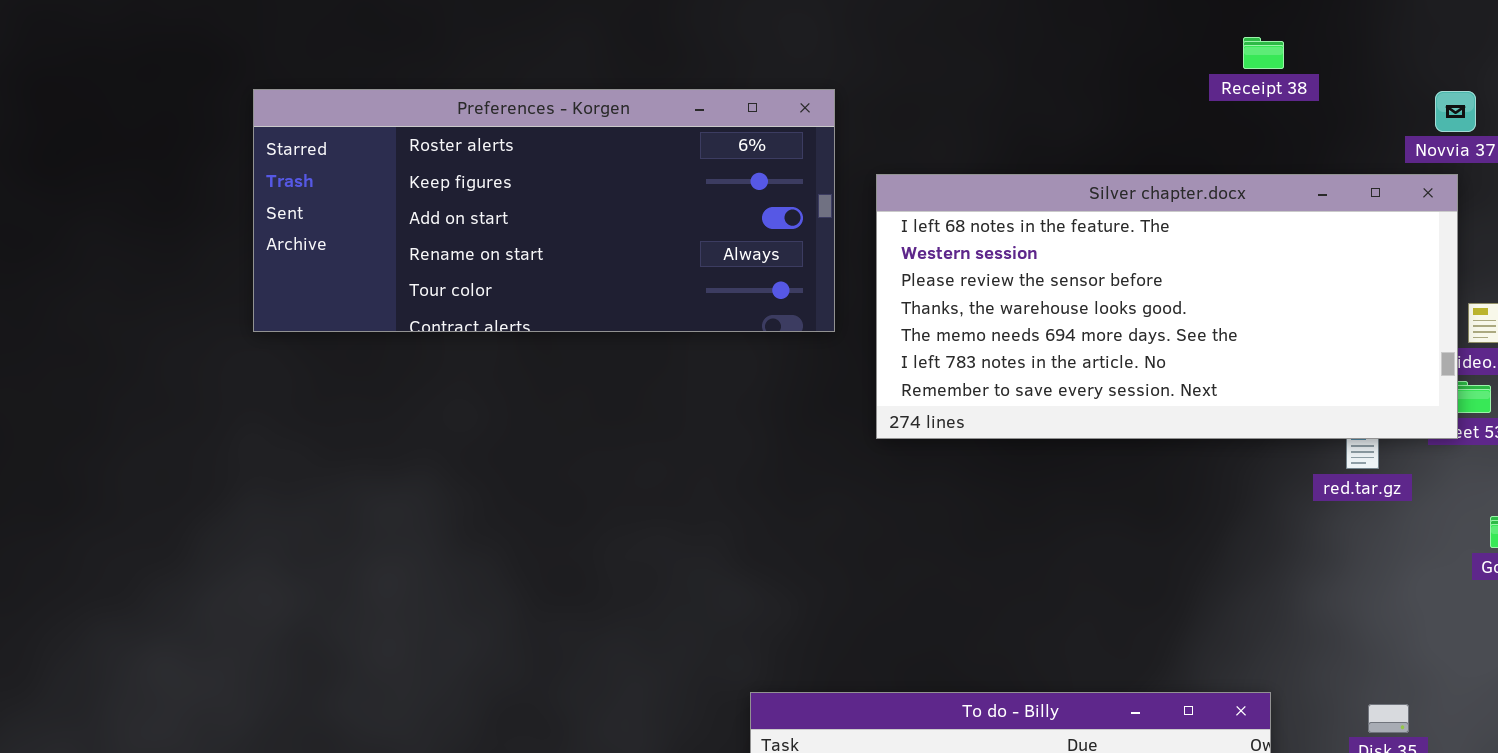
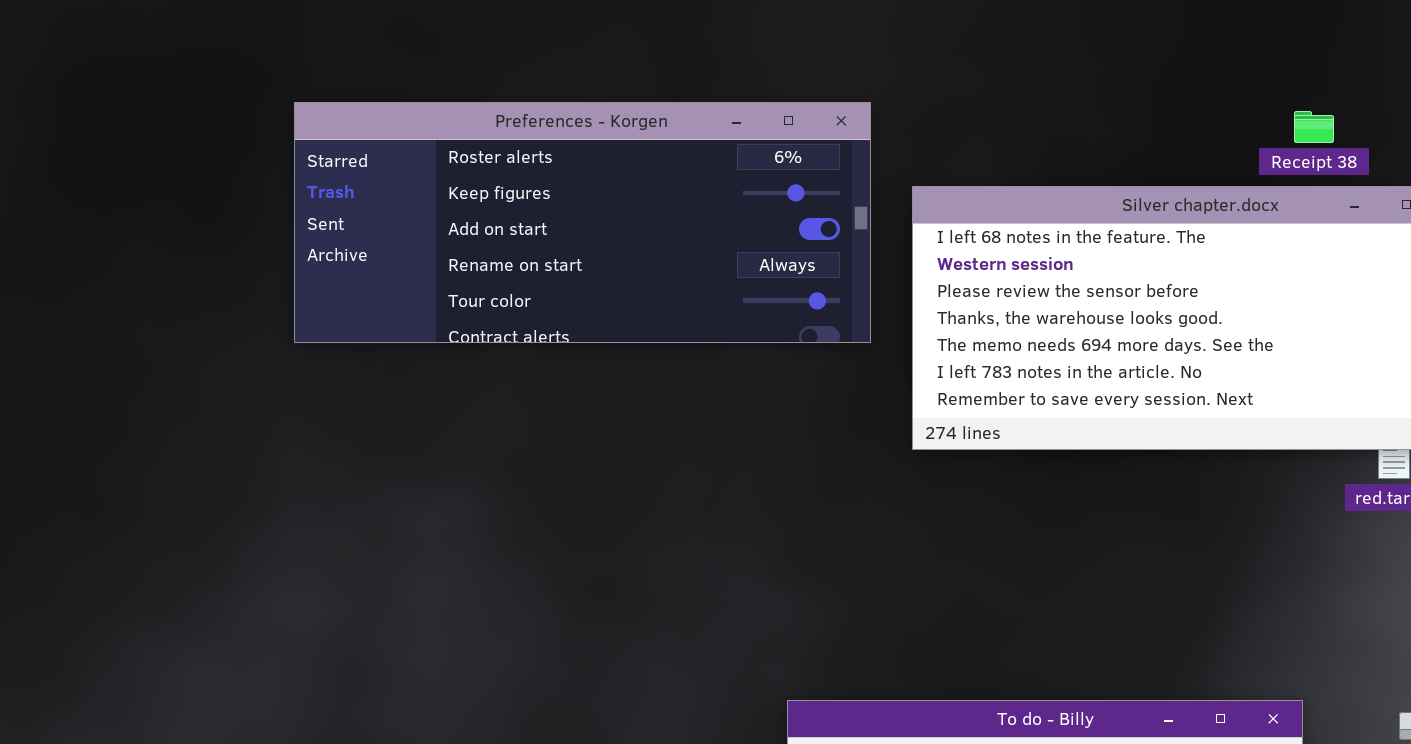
Receipt 38: [1243,37,1284,69] -> [1294,111,1334,143], moved

